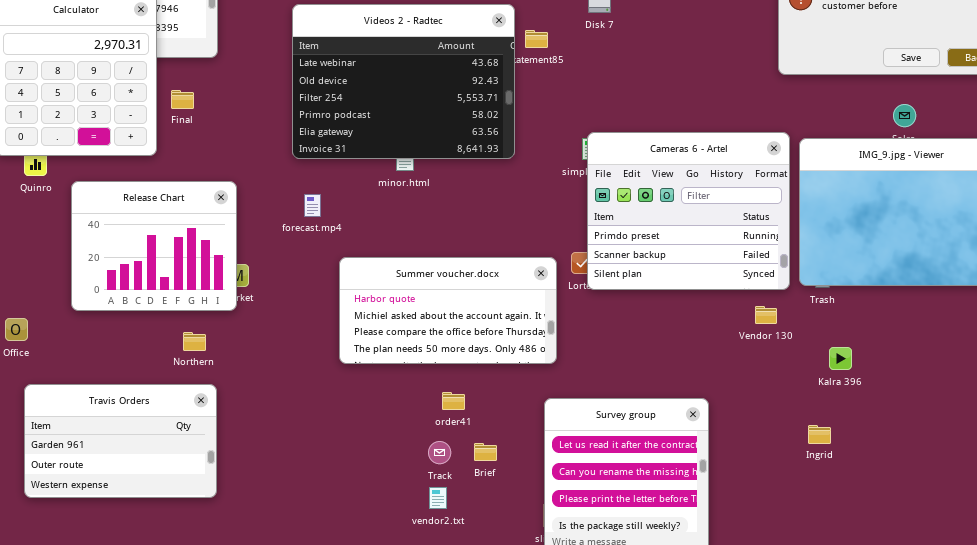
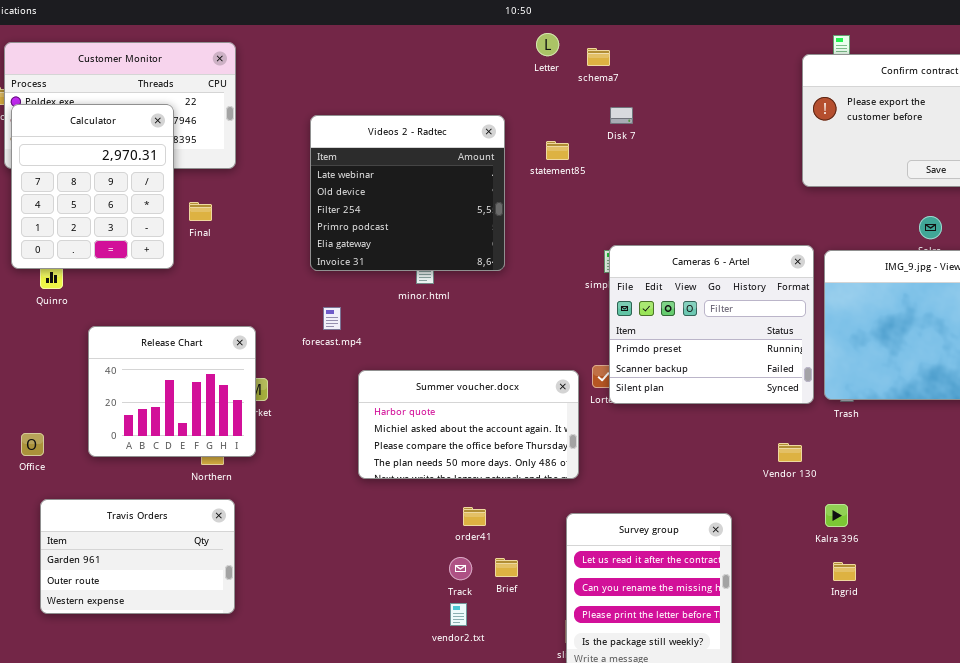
Videos 2 - Radtec: [292,4,515,159] -> [310,115,505,271], resized
Release Chart: [71,181,237,311] -> [88,326,256,457], moved
Vendor 130: [755,306,777,324] -> [778,443,802,462], moved
Kalra 396: [829,347,852,370] -> [825,504,848,527], moved
Ingrid: [808,425,831,444] -> [833,562,856,581], moved

